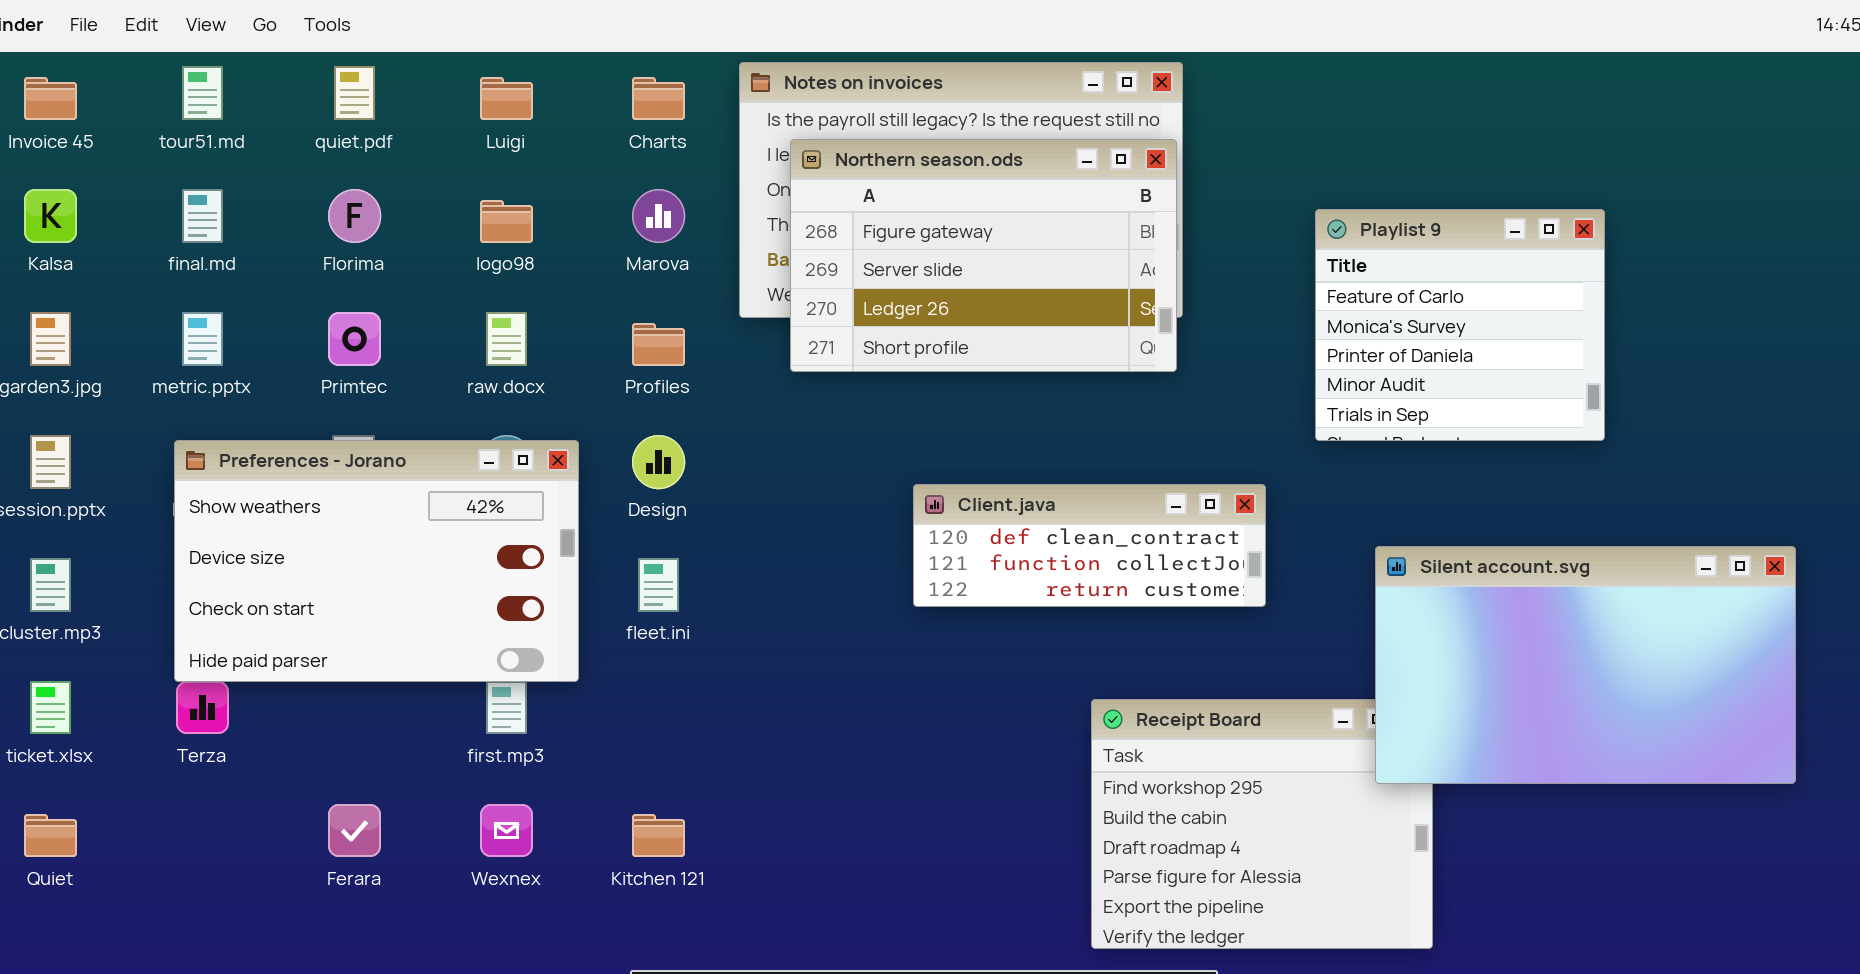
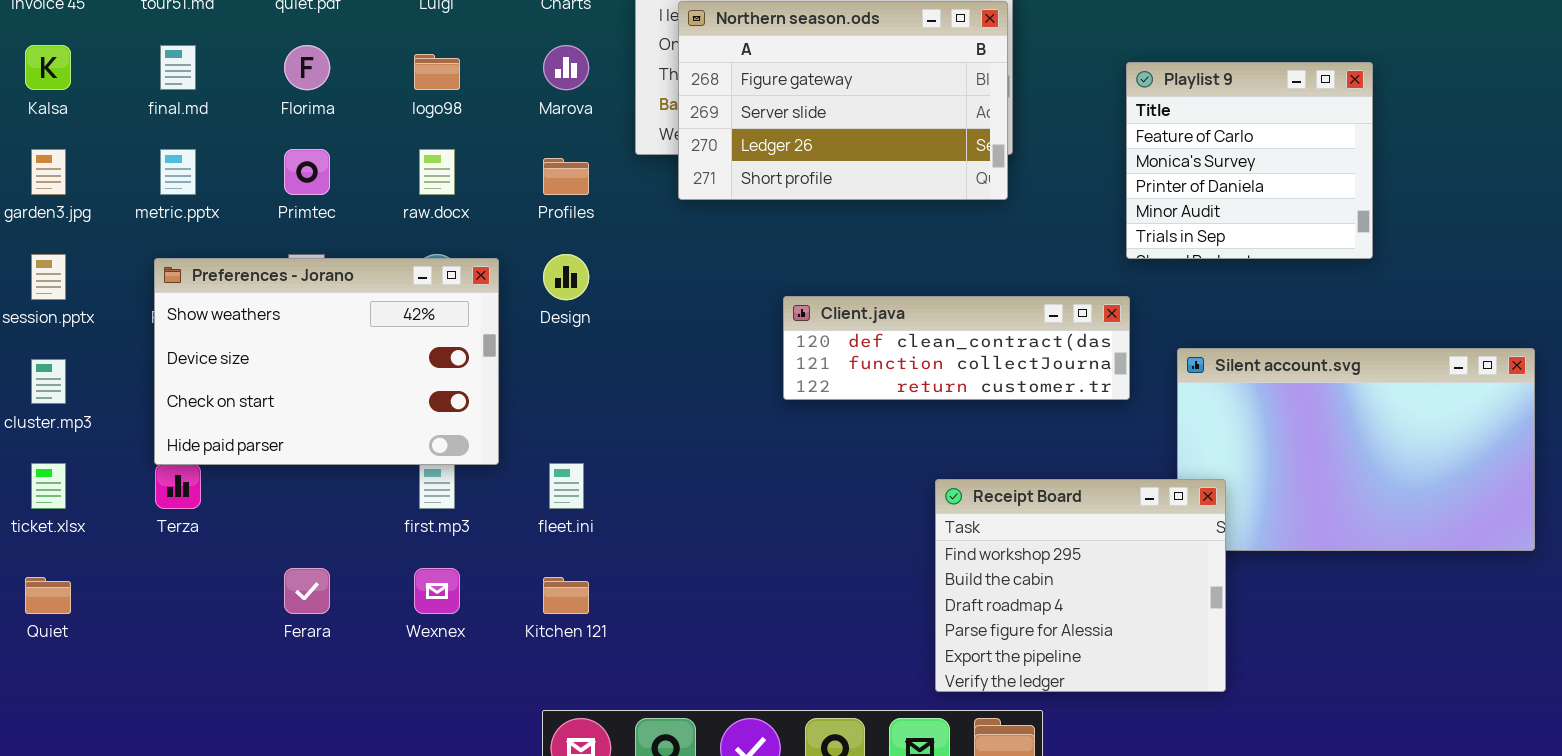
Client.java: [913,484,1266,607] -> [783,296,1130,400], resized
fleet.ini: [638,558,679,612] -> [549,463,584,509], moved
Receipt Board: [1091,699,1433,949] -> [935,479,1226,692], raised

